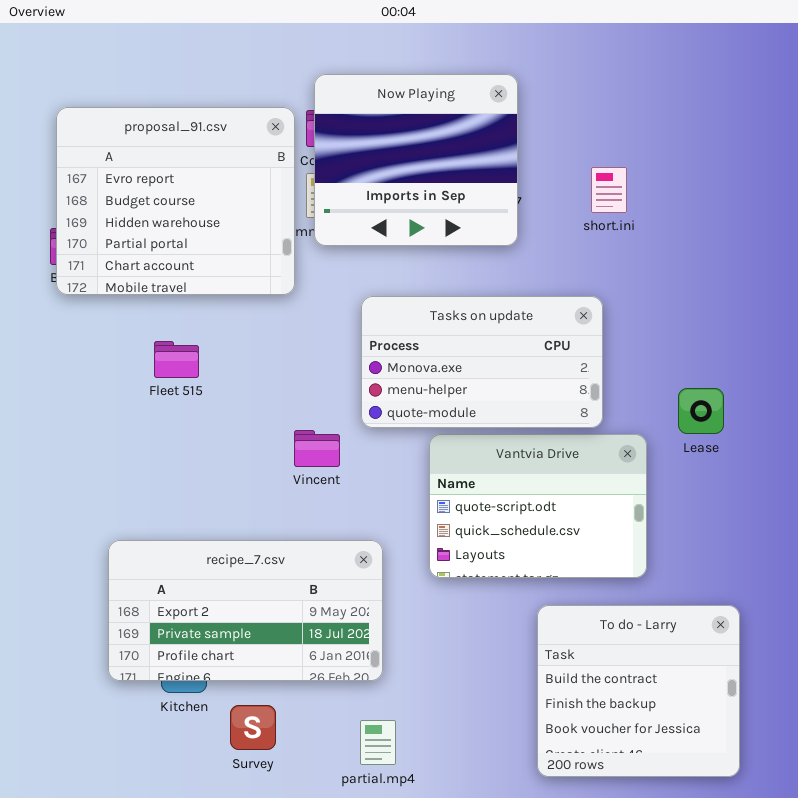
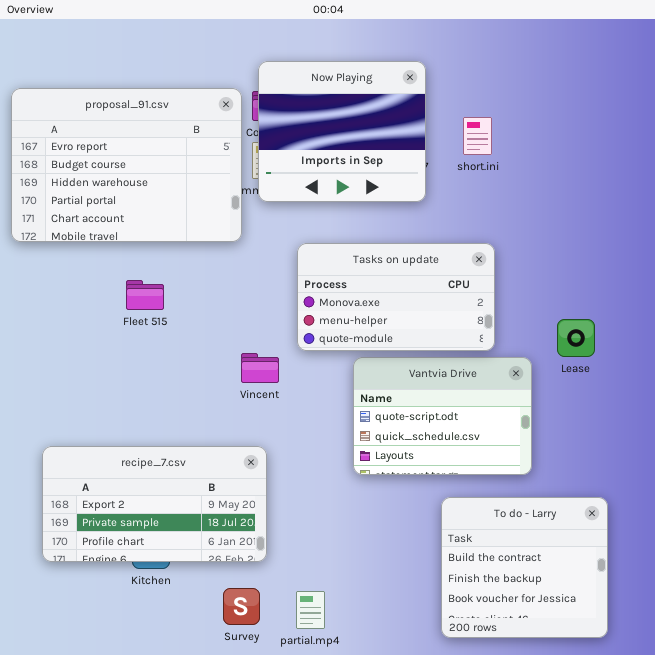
proposal_91.csv: [56,107,295,295] -> [11,88,242,242], resized
short.ini: [591,167,627,213] -> [463,117,492,155], moved
recipe_7.csv: [108,540,383,681] -> [42,446,267,562], moved
Survey: [230,705,276,750] -> [223,588,260,625], moved

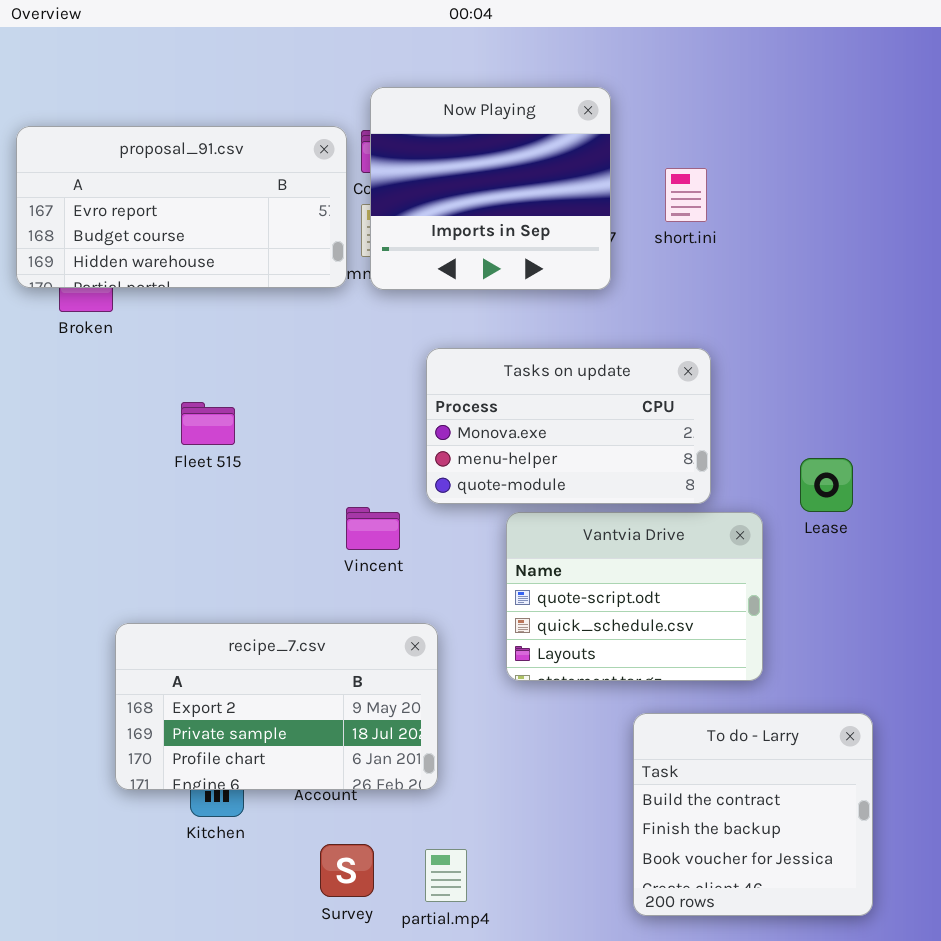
proposal_91.csv: [11,88,242,242] -> [16,126,347,288], resized
recipe_7.csv: [42,446,267,562] -> [115,623,438,790], moved

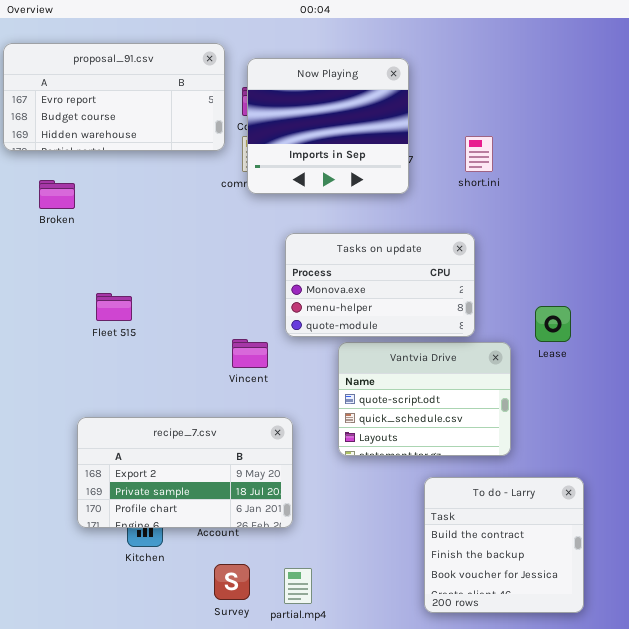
proposal_91.csv: [16,126,347,288] -> [3,43,225,151], moved
short.ini: [665,168,707,222] -> [465,136,493,172], moved
Fleet 515: [181,402,235,445] -> [96,293,132,321], moved

